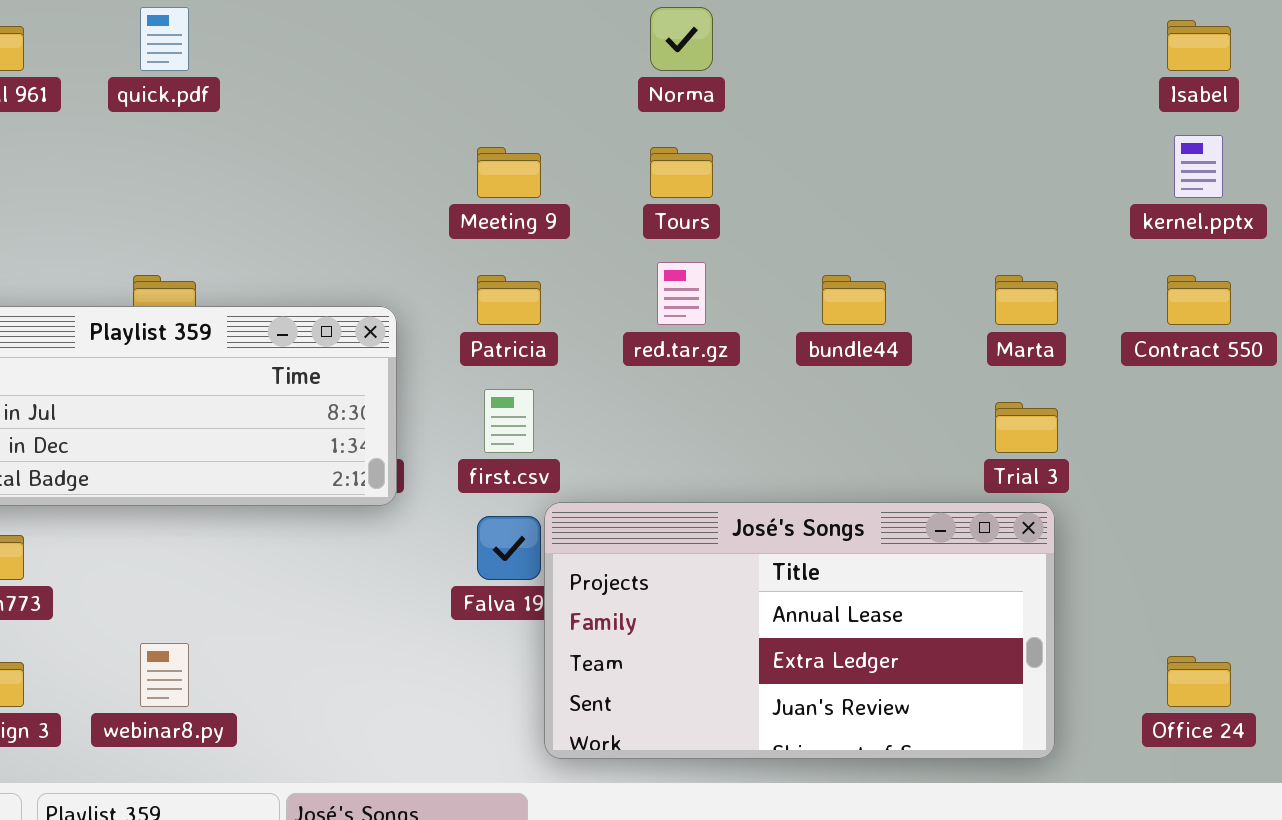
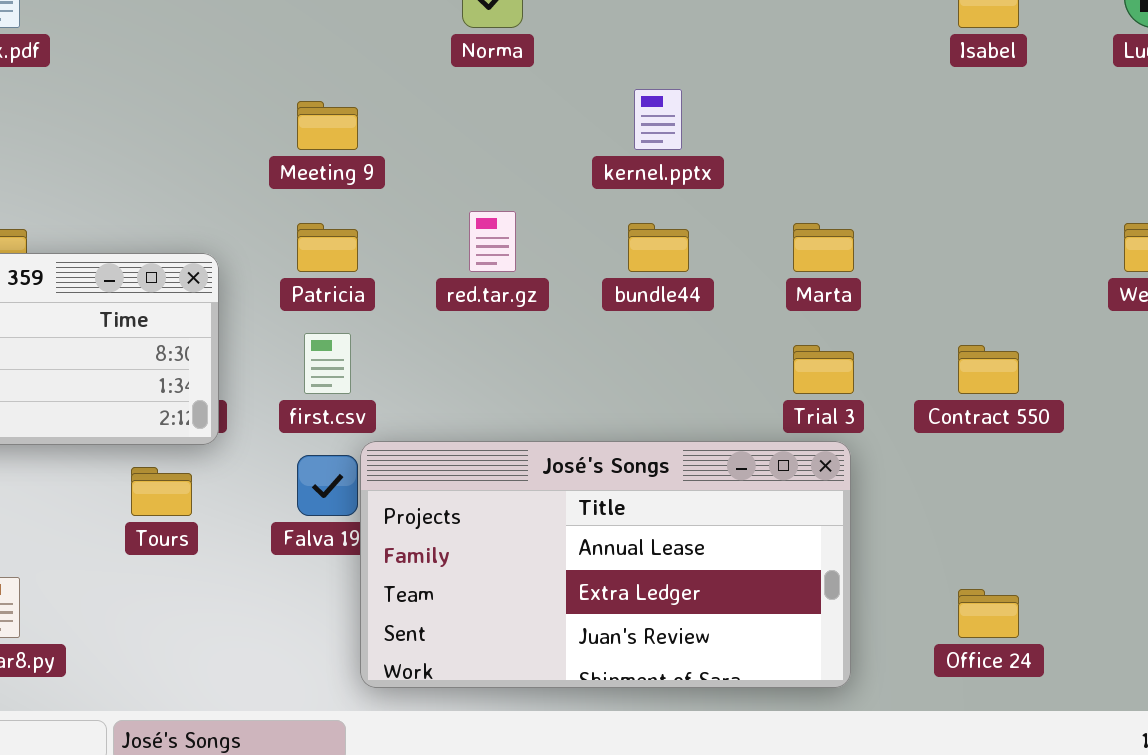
kernel.pptx: [1174,135,1223,198] -> [634,89,682,150], moved
Tours: [650,147,713,198] -> [131,467,192,516], moved
Contract 550: [1167,275,1231,325] -> [958,345,1019,394], moved

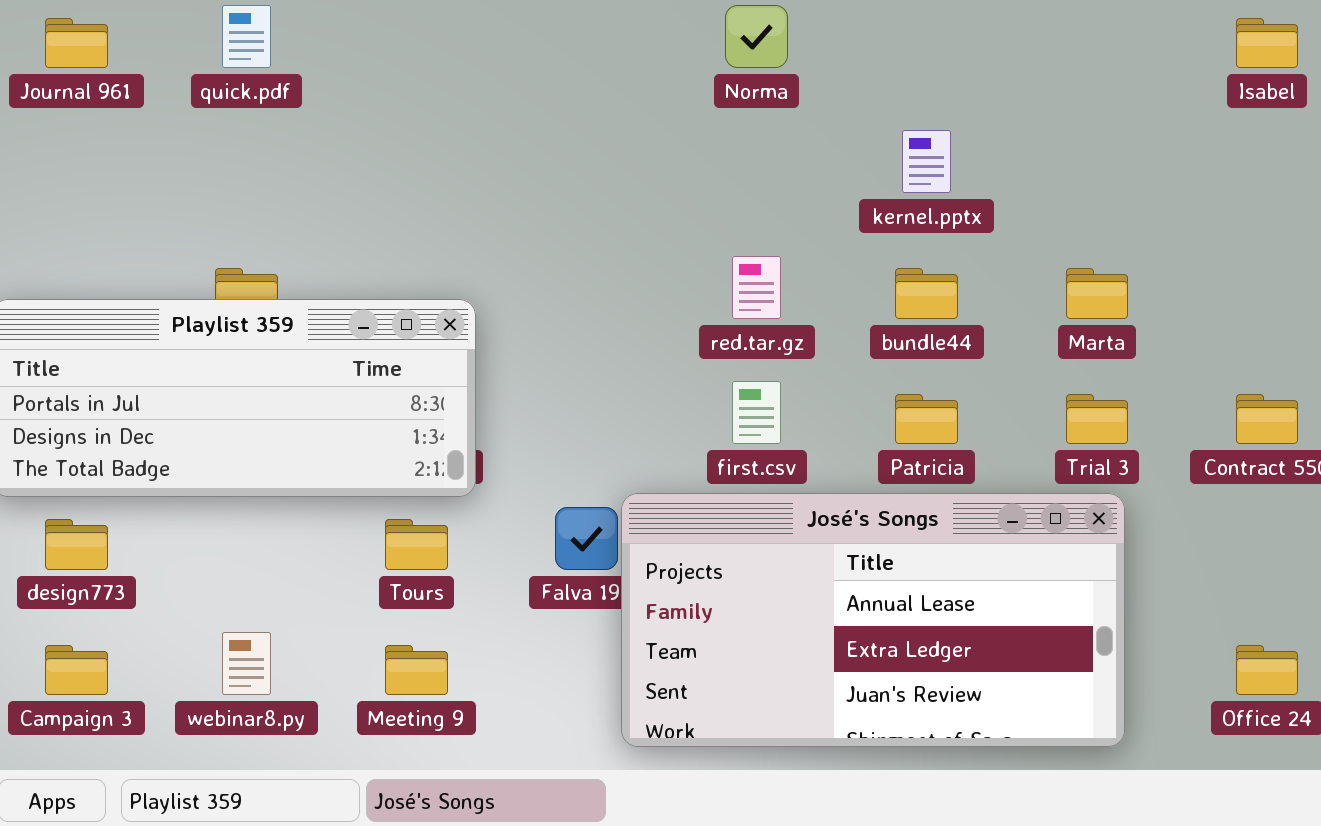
Meeting 9: [297,101,358,150] -> [385,645,448,695], moved
Patricia: [297,223,358,272] -> [895,394,958,444], moved
first.csv: [304,333,351,394] -> [732,381,781,444], moved

